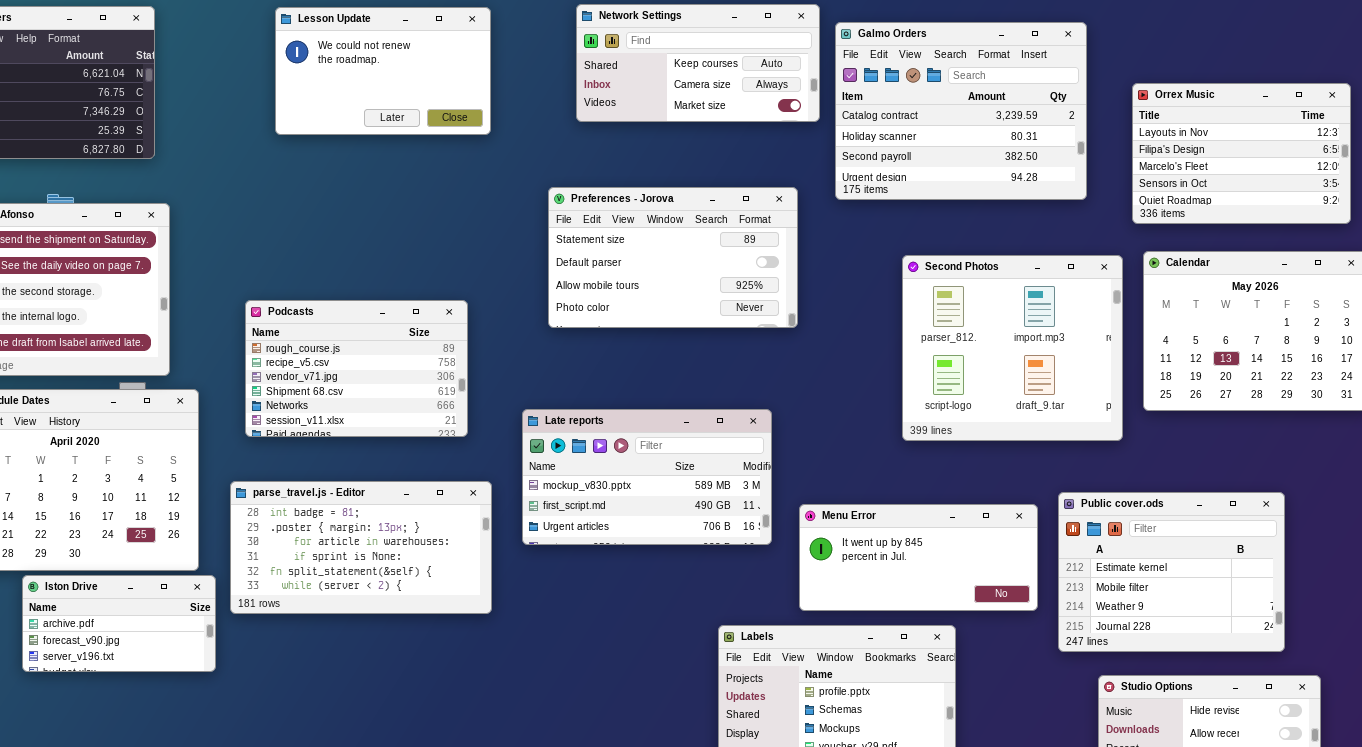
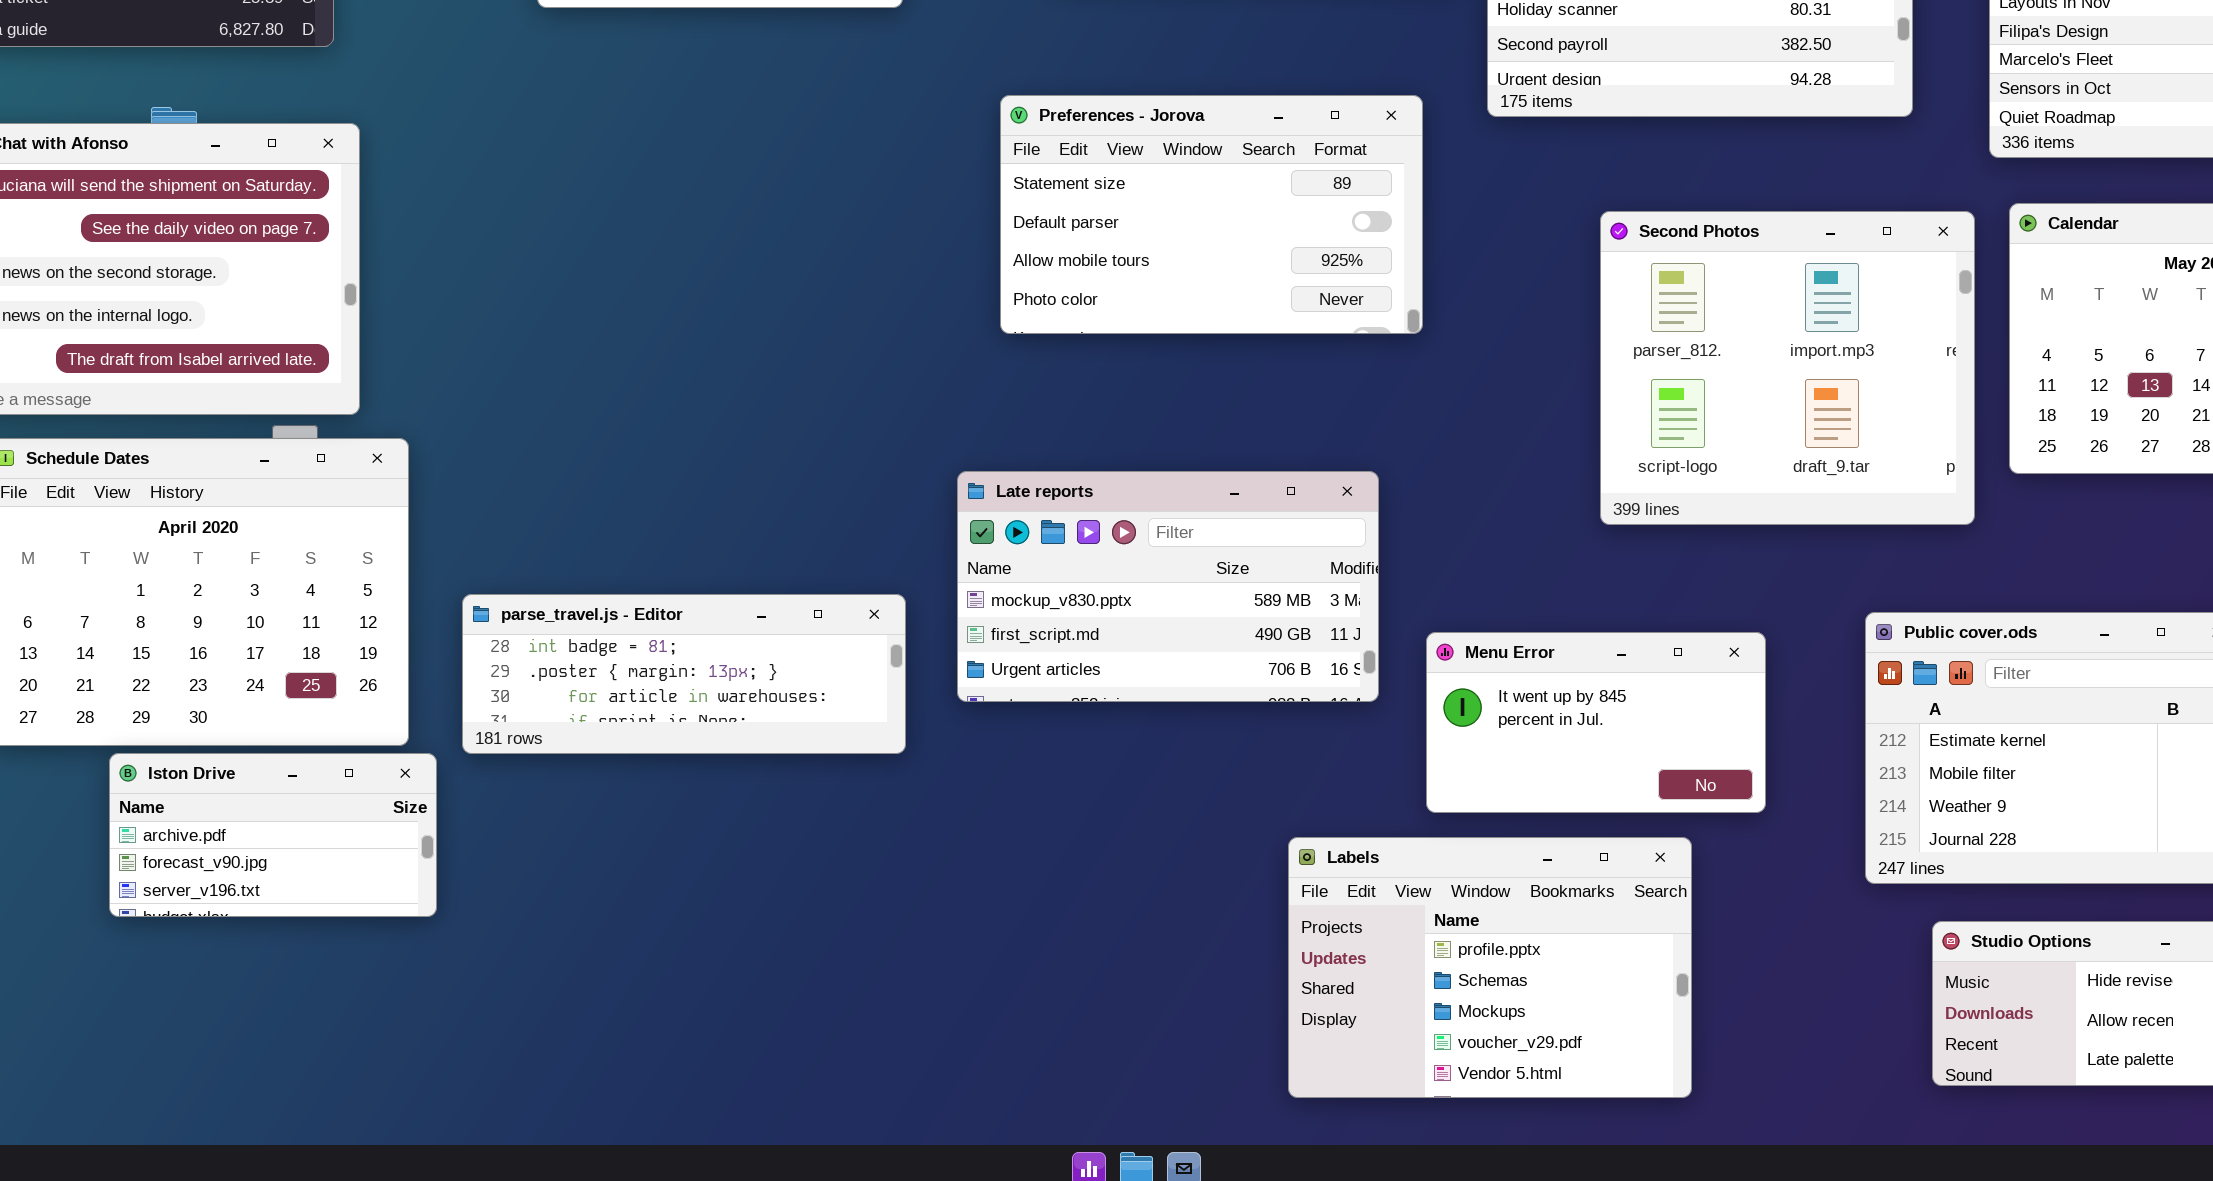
Podcasts: [245,300,468,437] -> none, closed
parse_travel.js - Editor: [230,481,492,614] -> [462,594,906,754], resized
Menu Error: [799,504,1038,611] -> [1426,632,1766,813], resized

